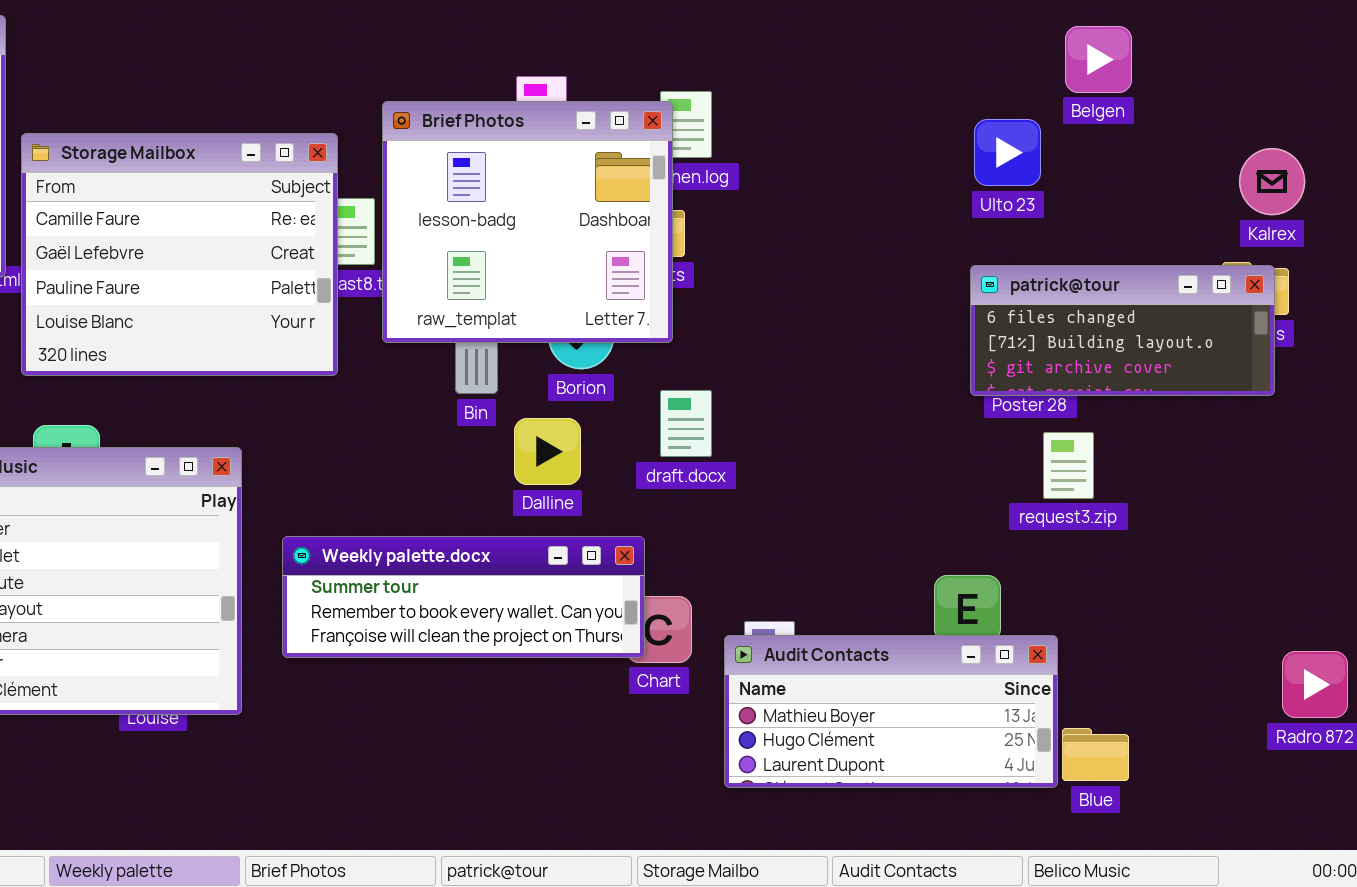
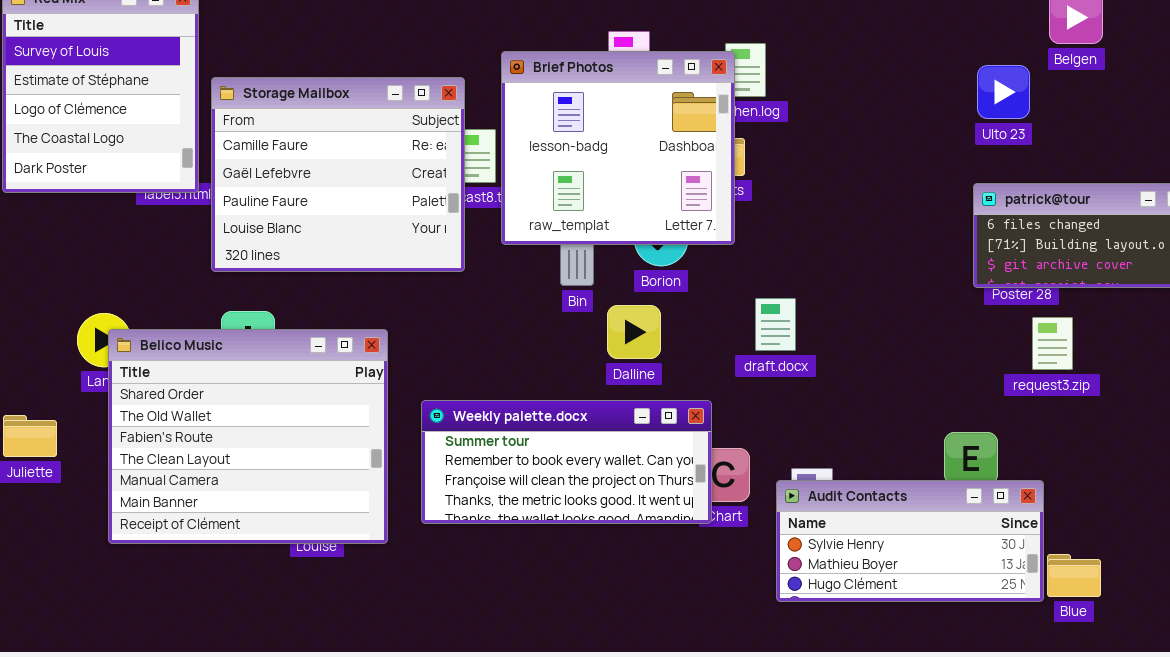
draft.docx: [660,390,712,457] -> [755,298,796,351], moved
Weekly palette.docx: [282,536,645,658] -> [421,400,712,524], resized
Audit Contacts: [724,635,1058,788] -> [776,480,1044,602], scrolled up 1 row

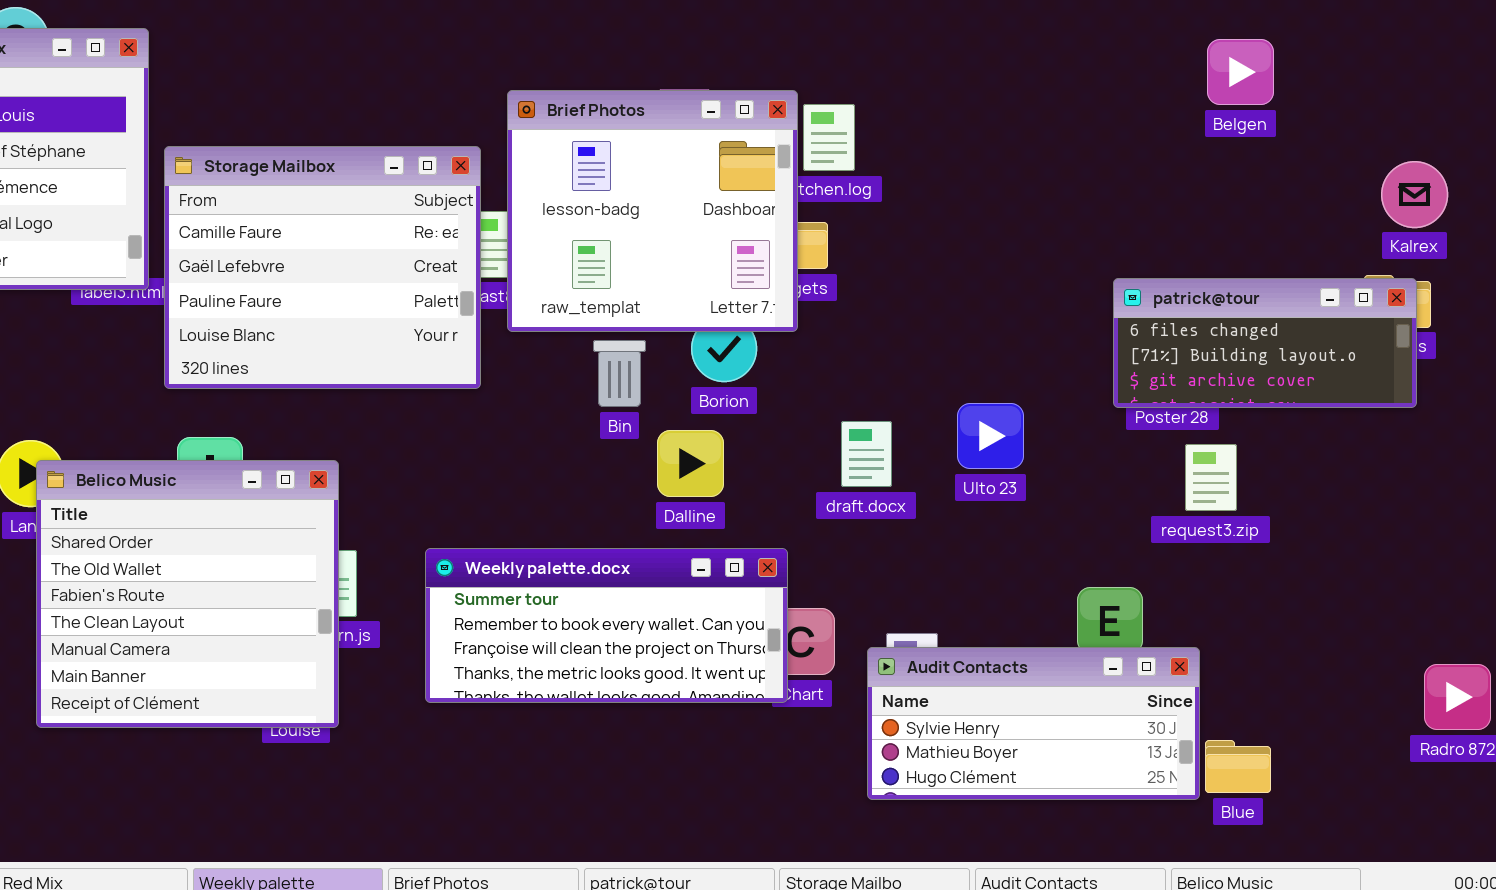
Brief Photos: [501,51,735,245] -> [507,90,798,332], moved
Ulto 23: [977,65,1030,119] -> [957,403,1024,469], moved
Belico Music: [108,329,388,544] -> [36,460,339,728], resized

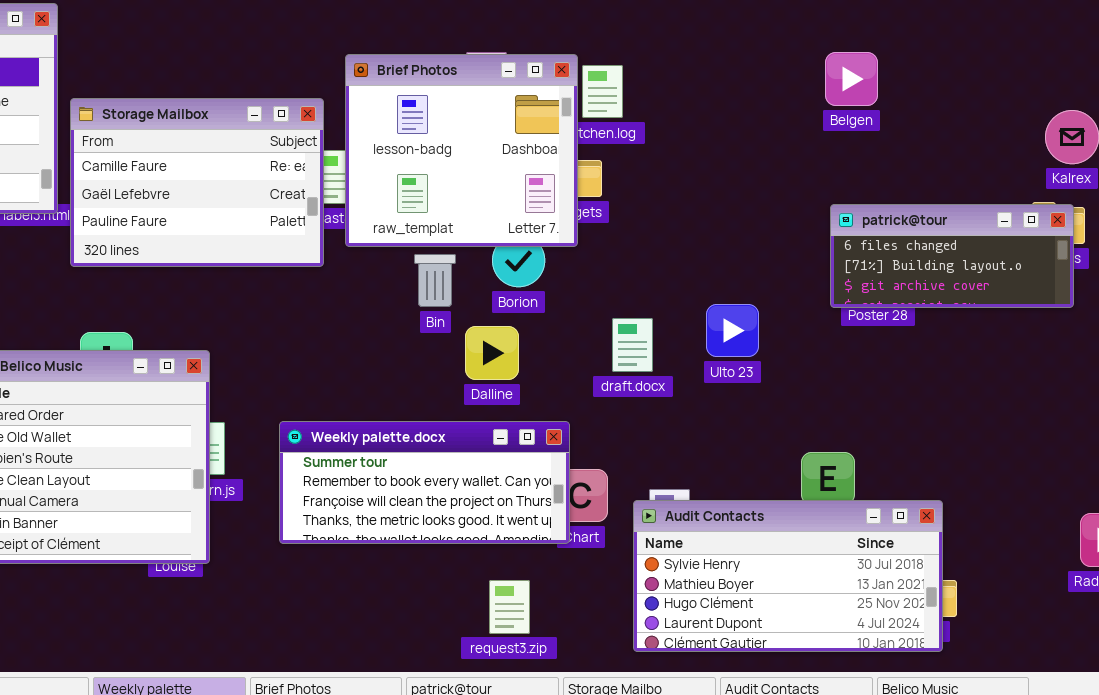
Belgen: [1207,39,1274,105] -> [825,52,878,106], moved
Storage Mailbox: [164,146,481,389] -> [70,98,324,267], resized
request3.zip: [1185,444,1237,511] -> [489,580,530,634], moved
Audit Contacts: [867,647,1200,800] -> [633,500,943,652], resized

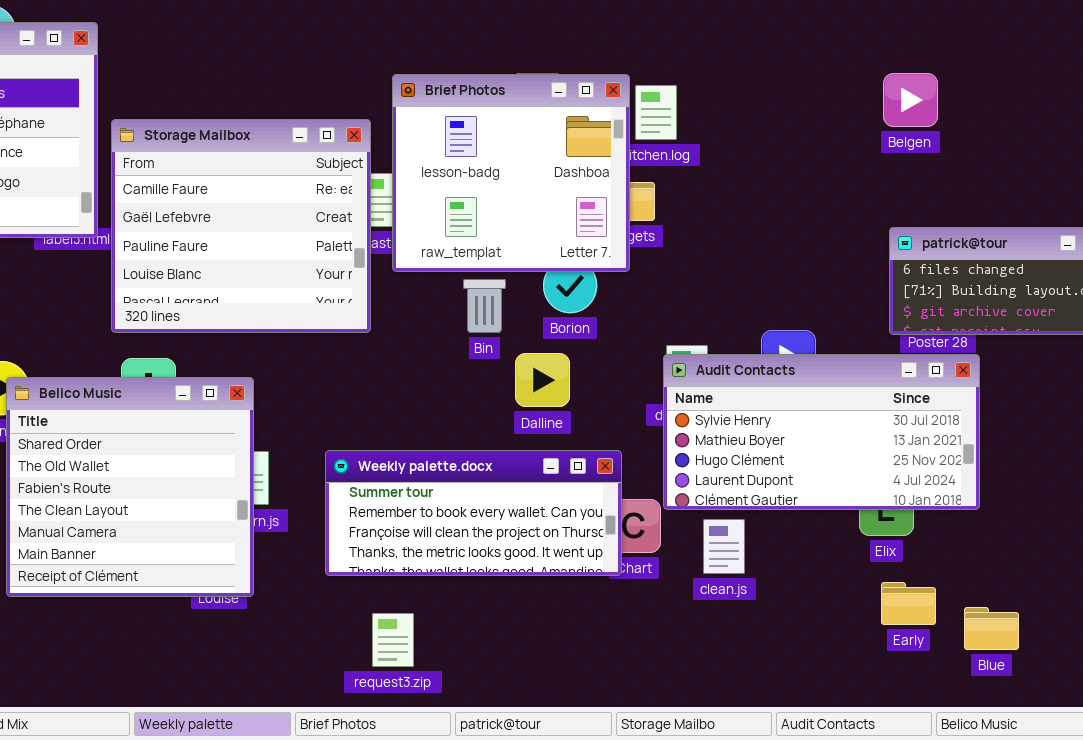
Storage Mailbox: [70,98,324,267] -> [111,119,371,333], resized
Audit Contacts: [633,500,943,652] -> [663,354,980,510], moved
request3.zip: [489,580,530,634] -> [372,613,414,667], moved

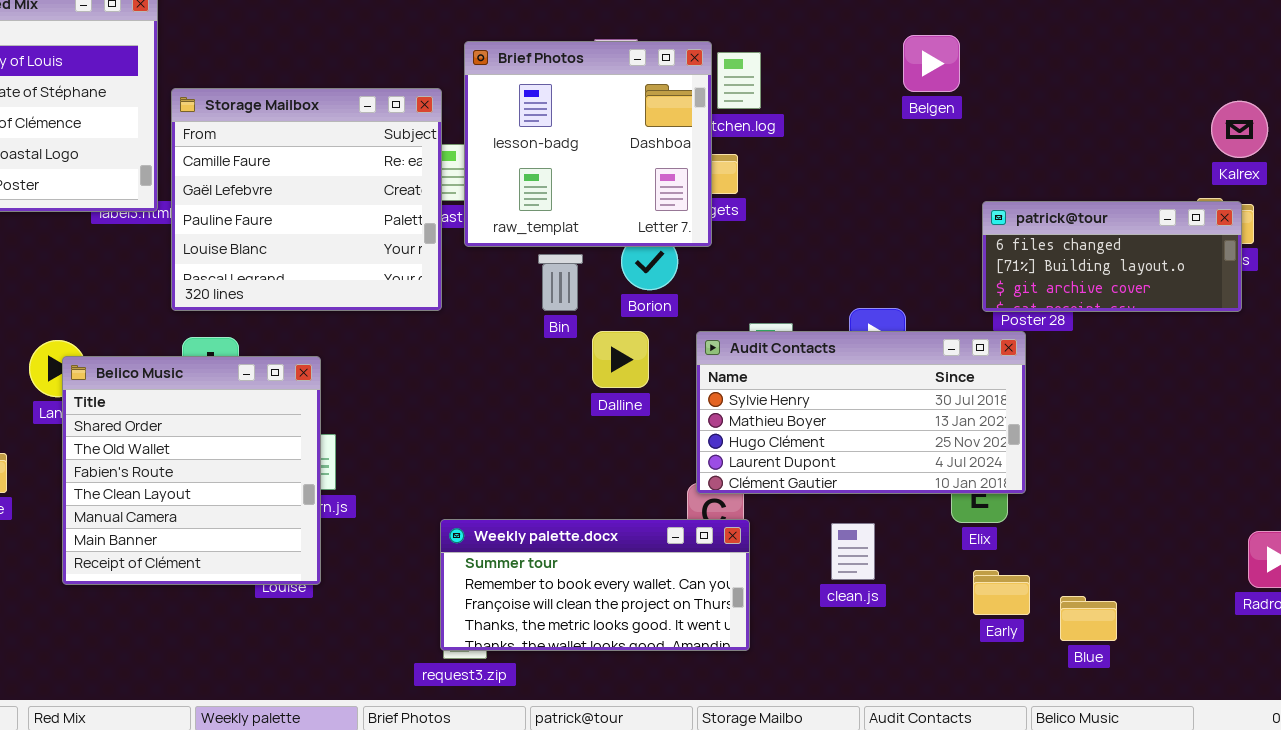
Belgen: [883,73,938,127] -> [903,35,960,92], moved
Audit Contacts: [663,354,980,510] -> [696,331,1026,494], moved
Weekly palette.docx: [325,450,622,576] -> [440,519,750,651], moved
clean.js: [703,519,745,574] -> [831,523,875,580], moved

